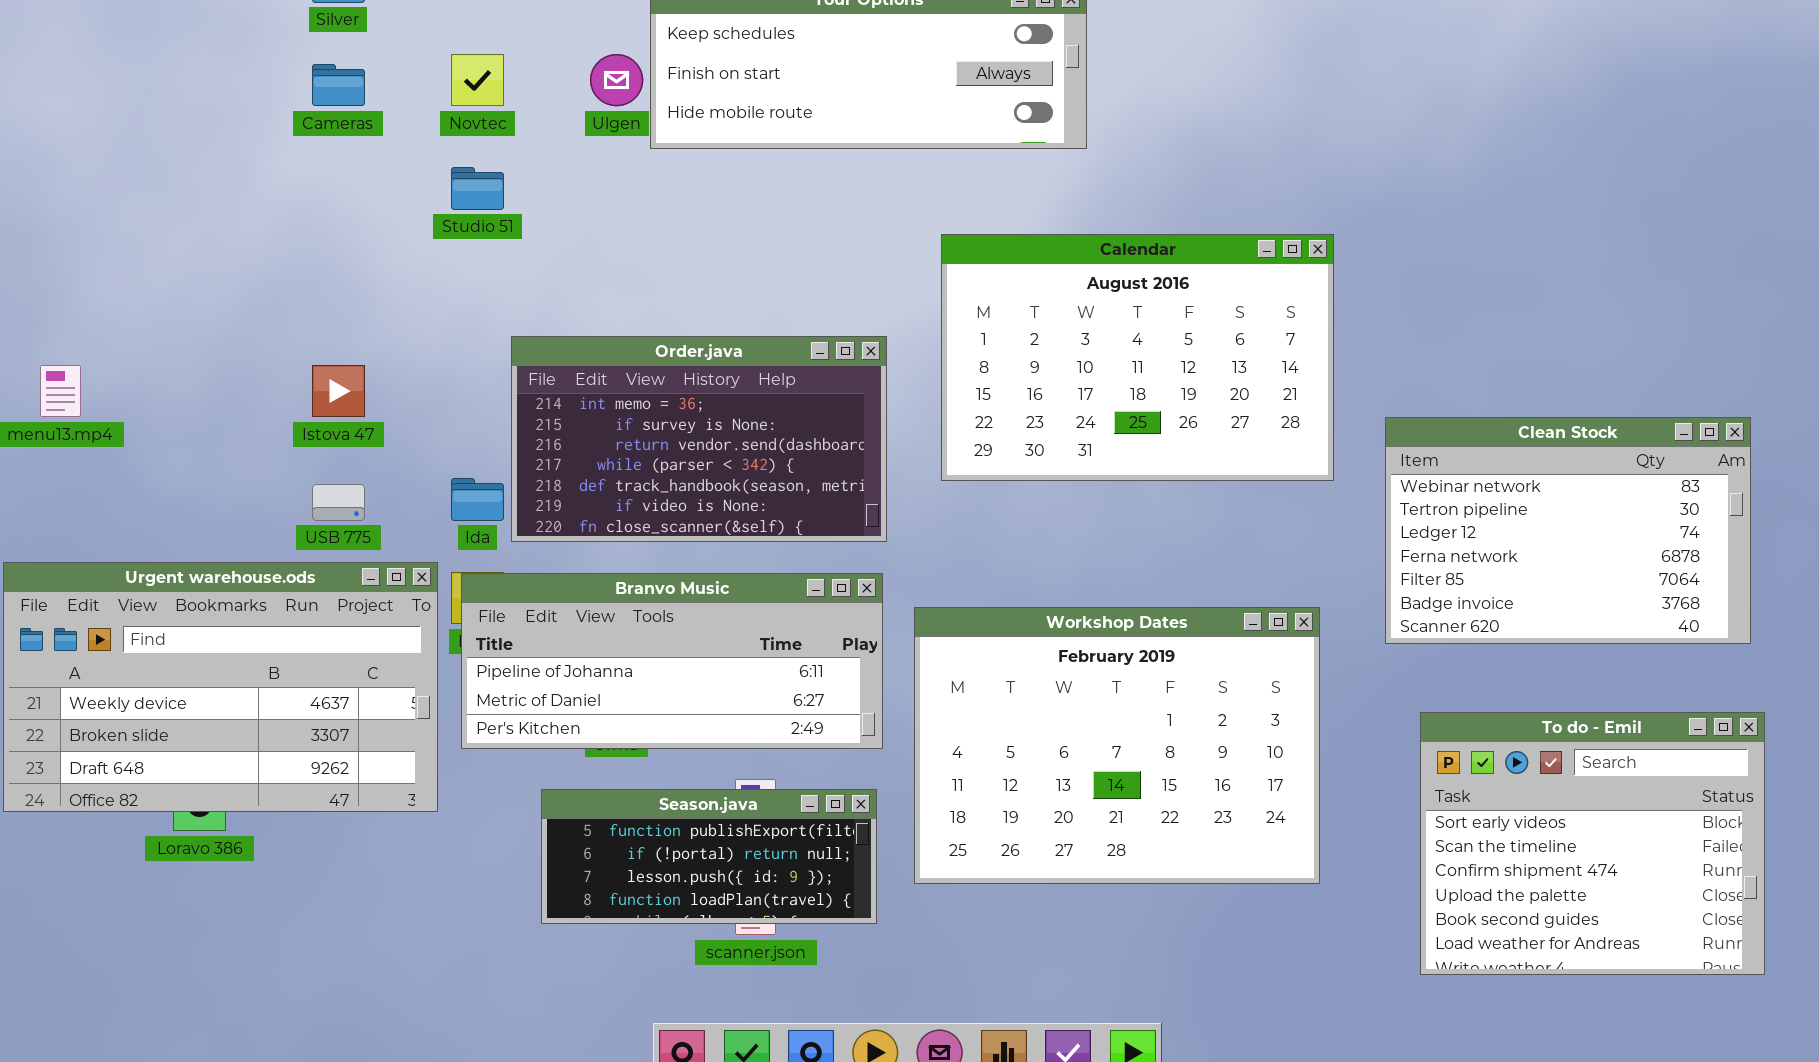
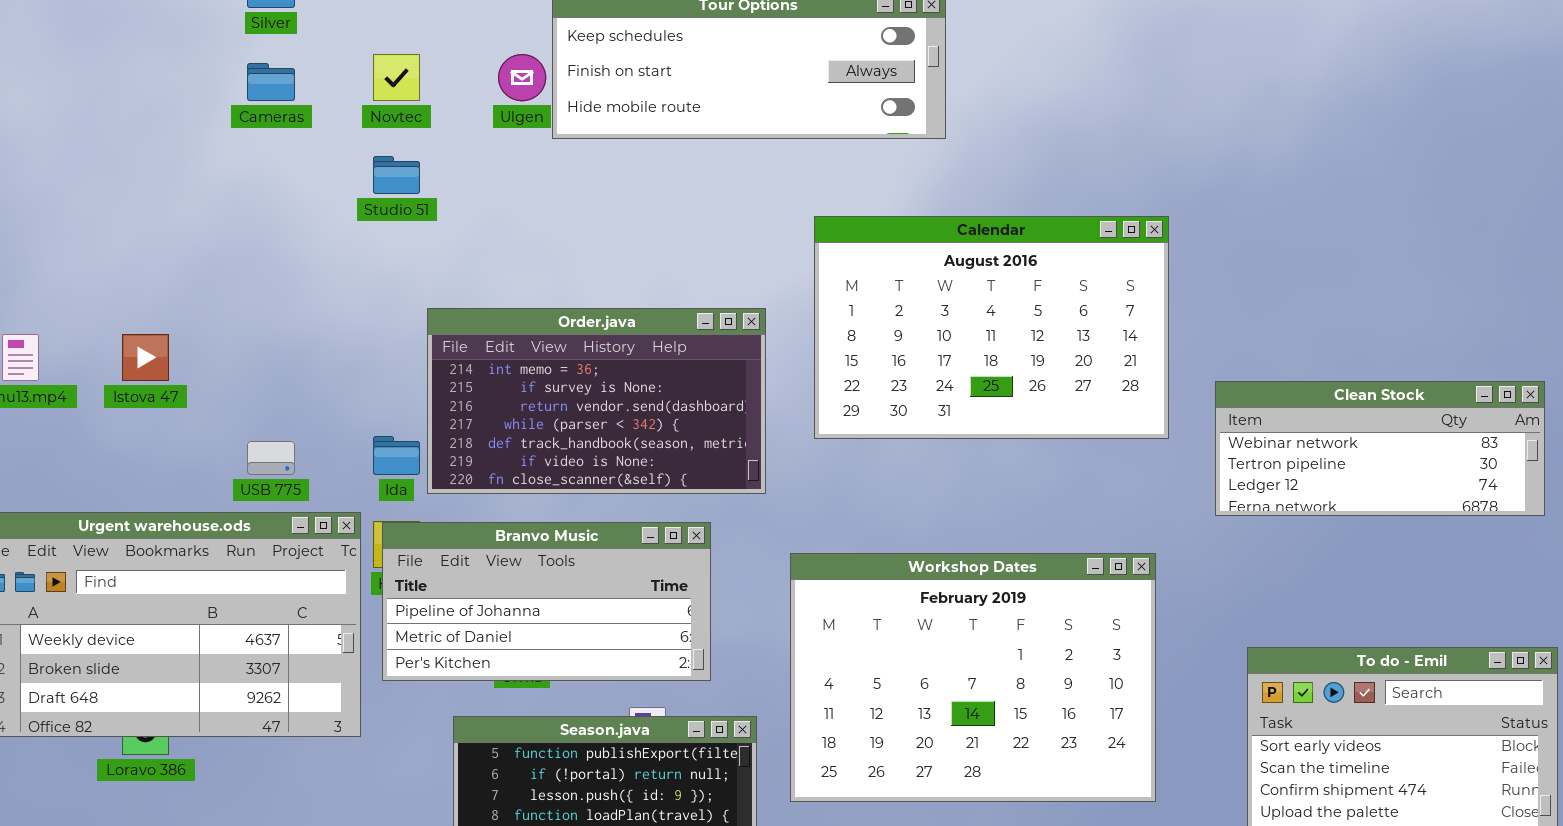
Istova 47: [312,365,365,417] -> [122,334,169,381], moved
Clean Stock: [1385,417,1751,644] -> [1215,381,1545,516], resized
Branvo Music: [461,573,883,749] -> [382,522,711,681], resized

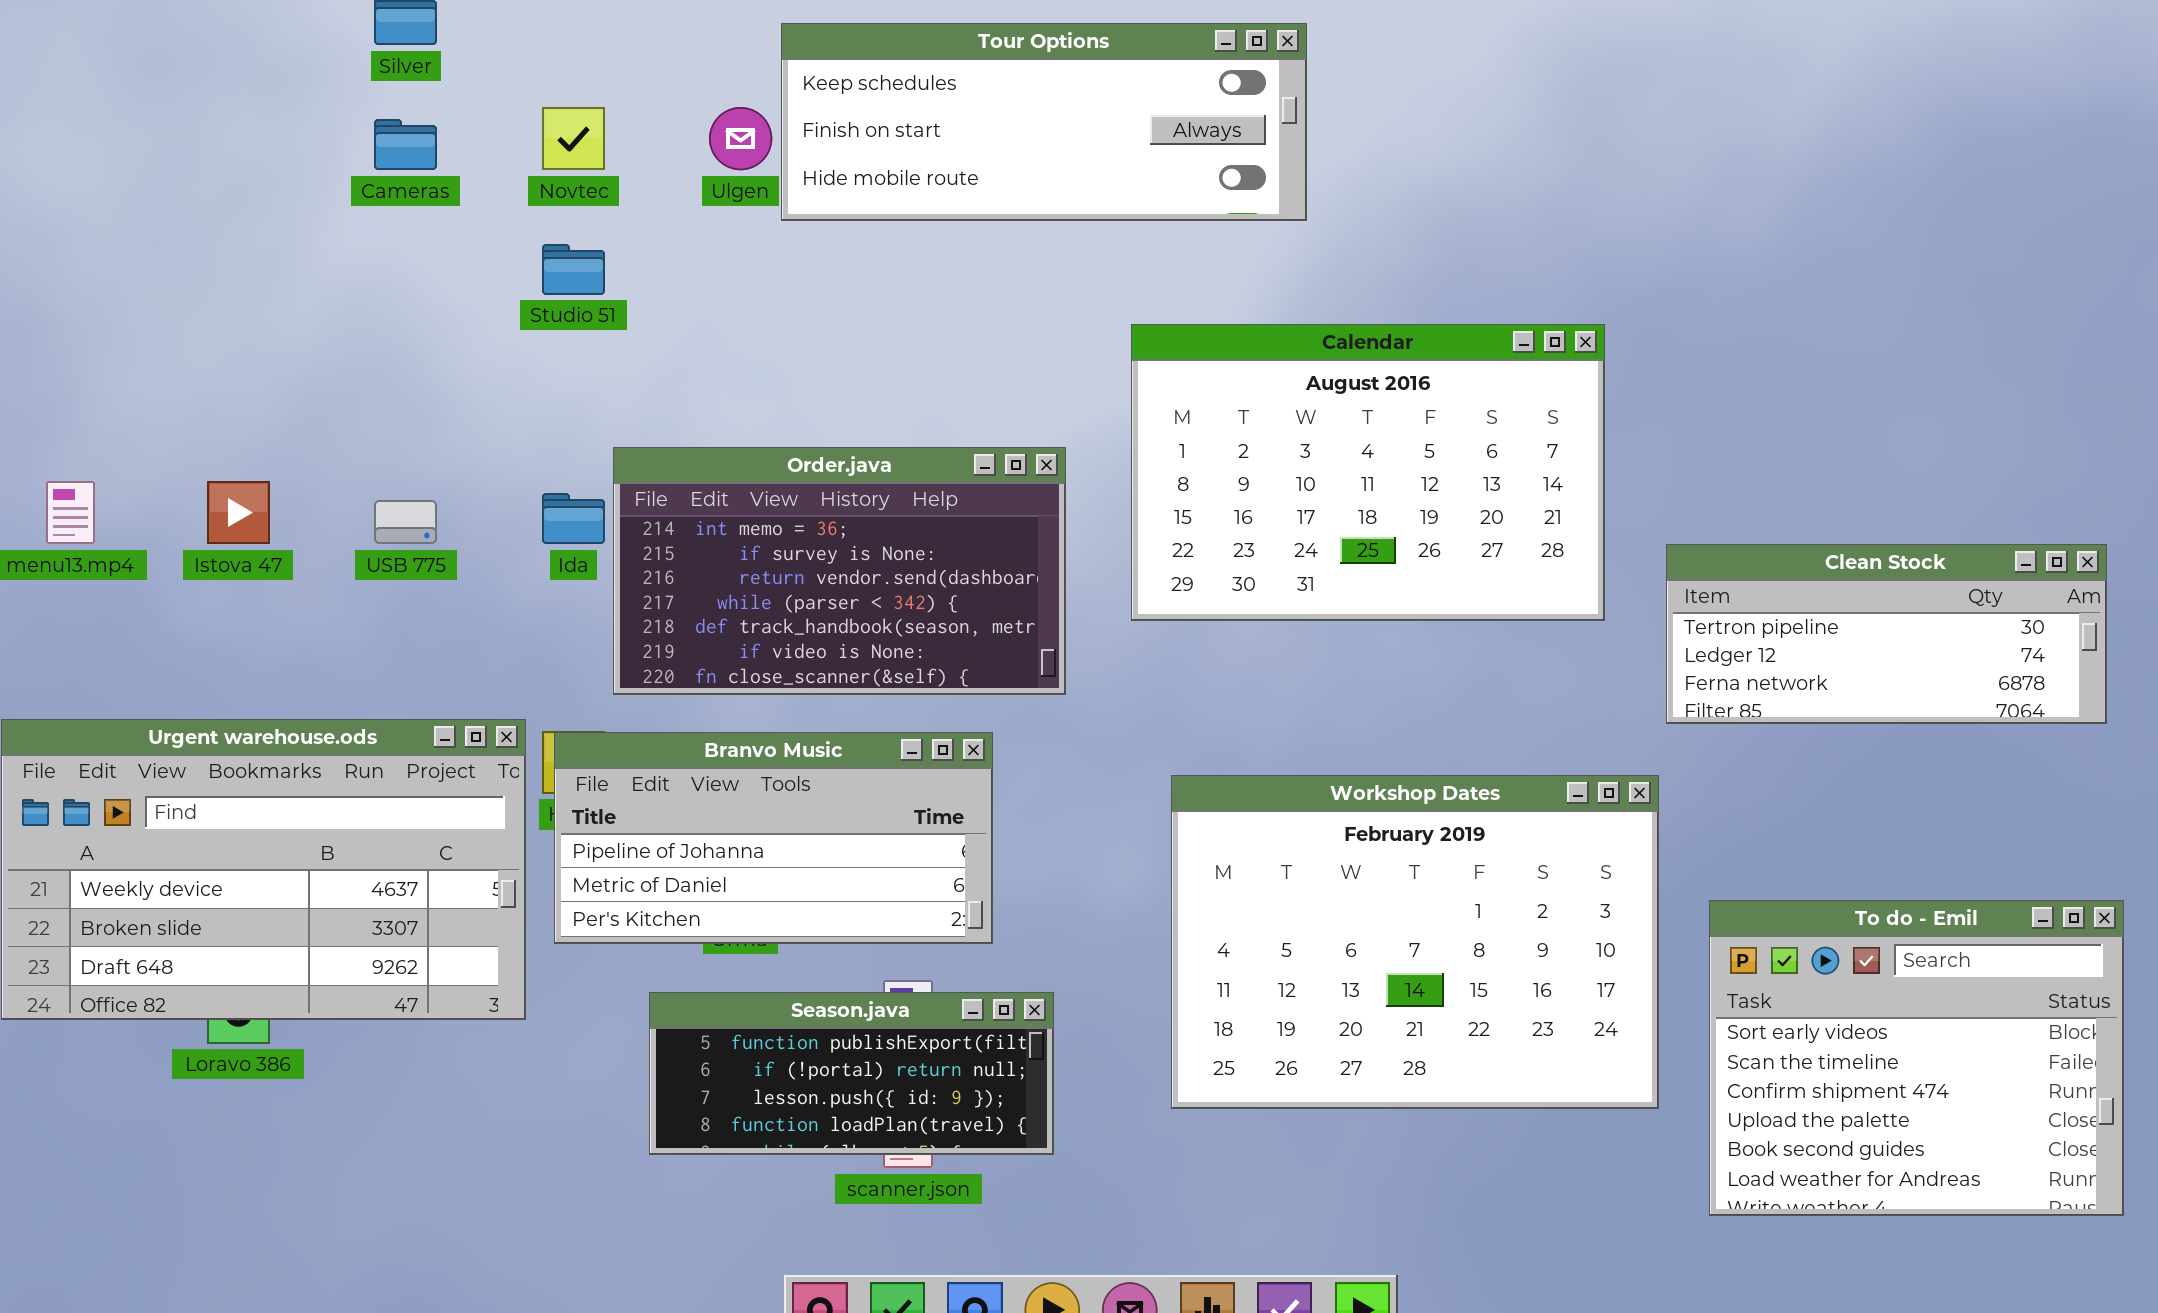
Clean Stock: [1215,381,1545,516] -> [1666,544,2107,724], scrolled down 1 row
Ida: [373,436,420,475] -> [542,493,605,544], moved
USB 775: [247,441,295,475] -> [374,500,437,544], moved
Workshop Dates: [790,553,1156,802] -> [1171,775,1659,1109], moved

